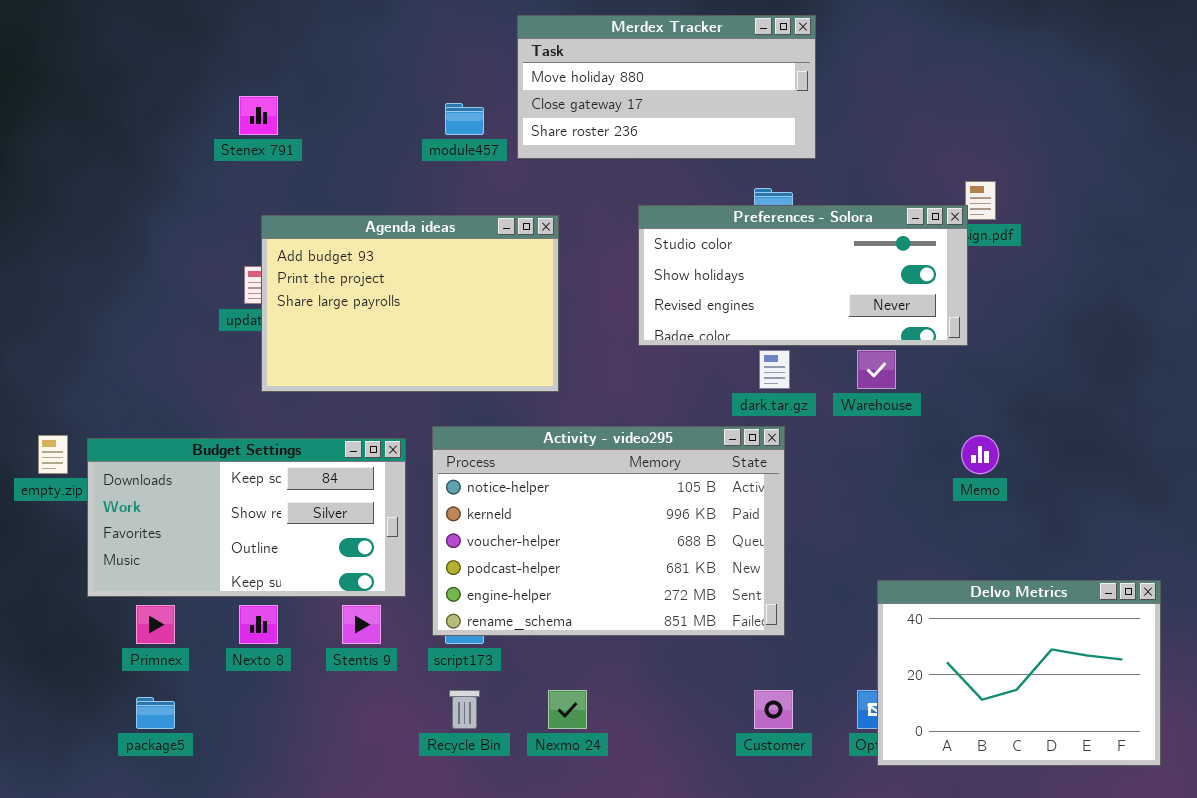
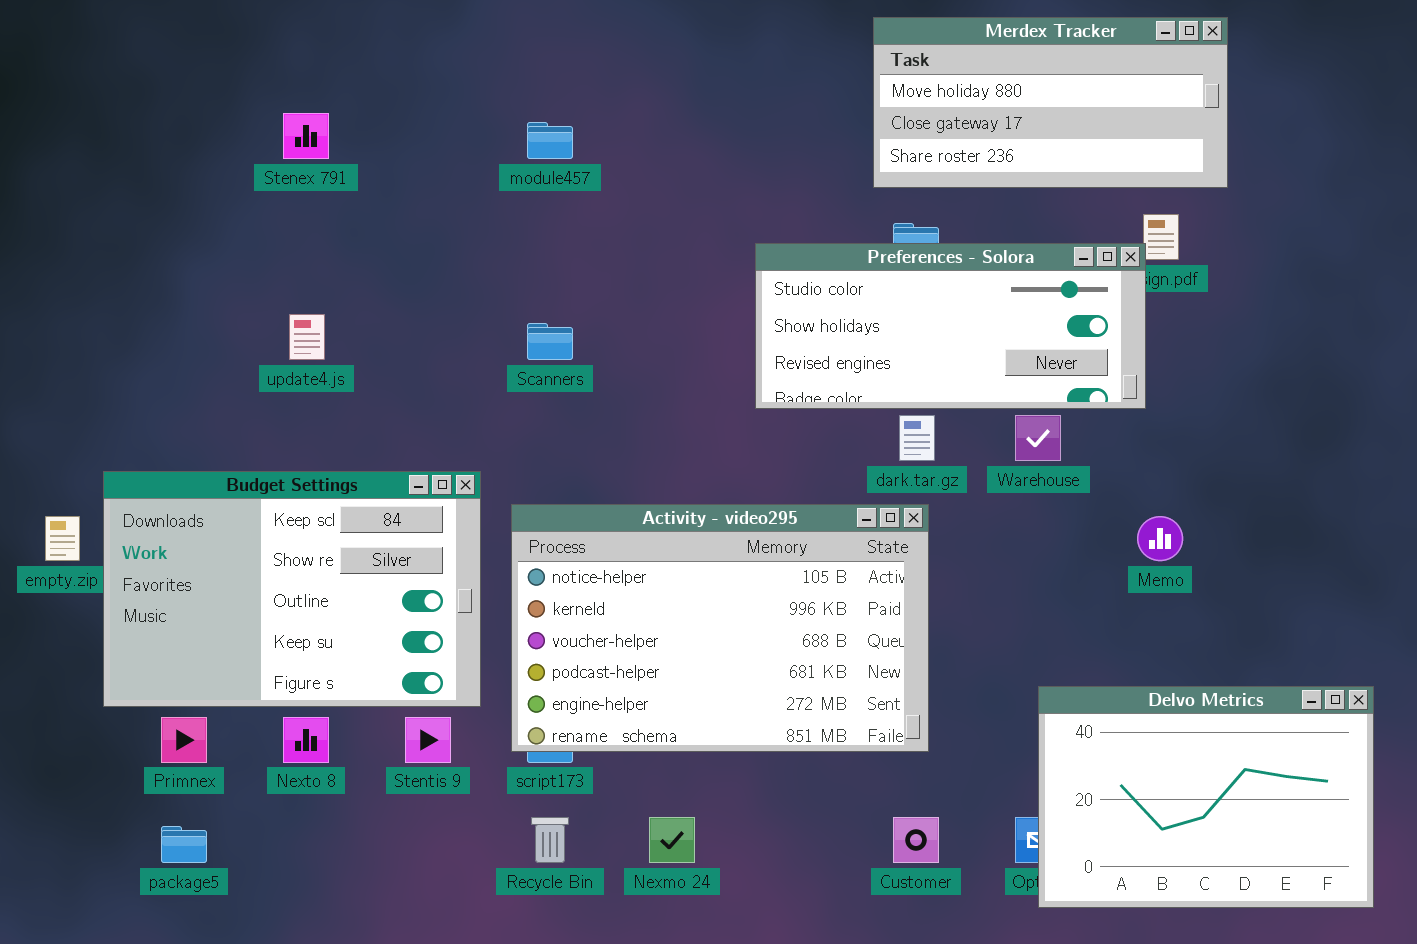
Merdex Tracker: [517,15,816,159] -> [873,17,1228,188], moved
Agenda ideas: [261,215,559,392] -> none, closed
Budget Settings: [87,438,406,597] -> [103,471,481,707], resized

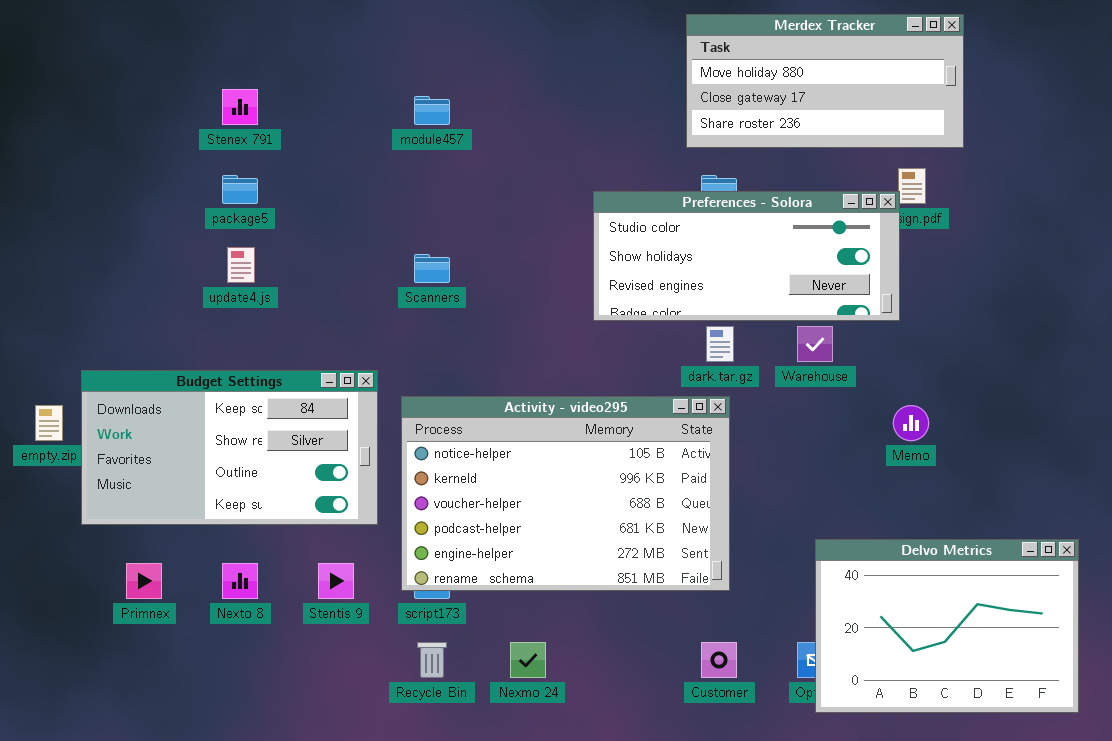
Budget Settings: [103,471,481,707] -> [81,370,378,525], resized
package5: [161,826,207,863] -> [222,175,258,204], moved

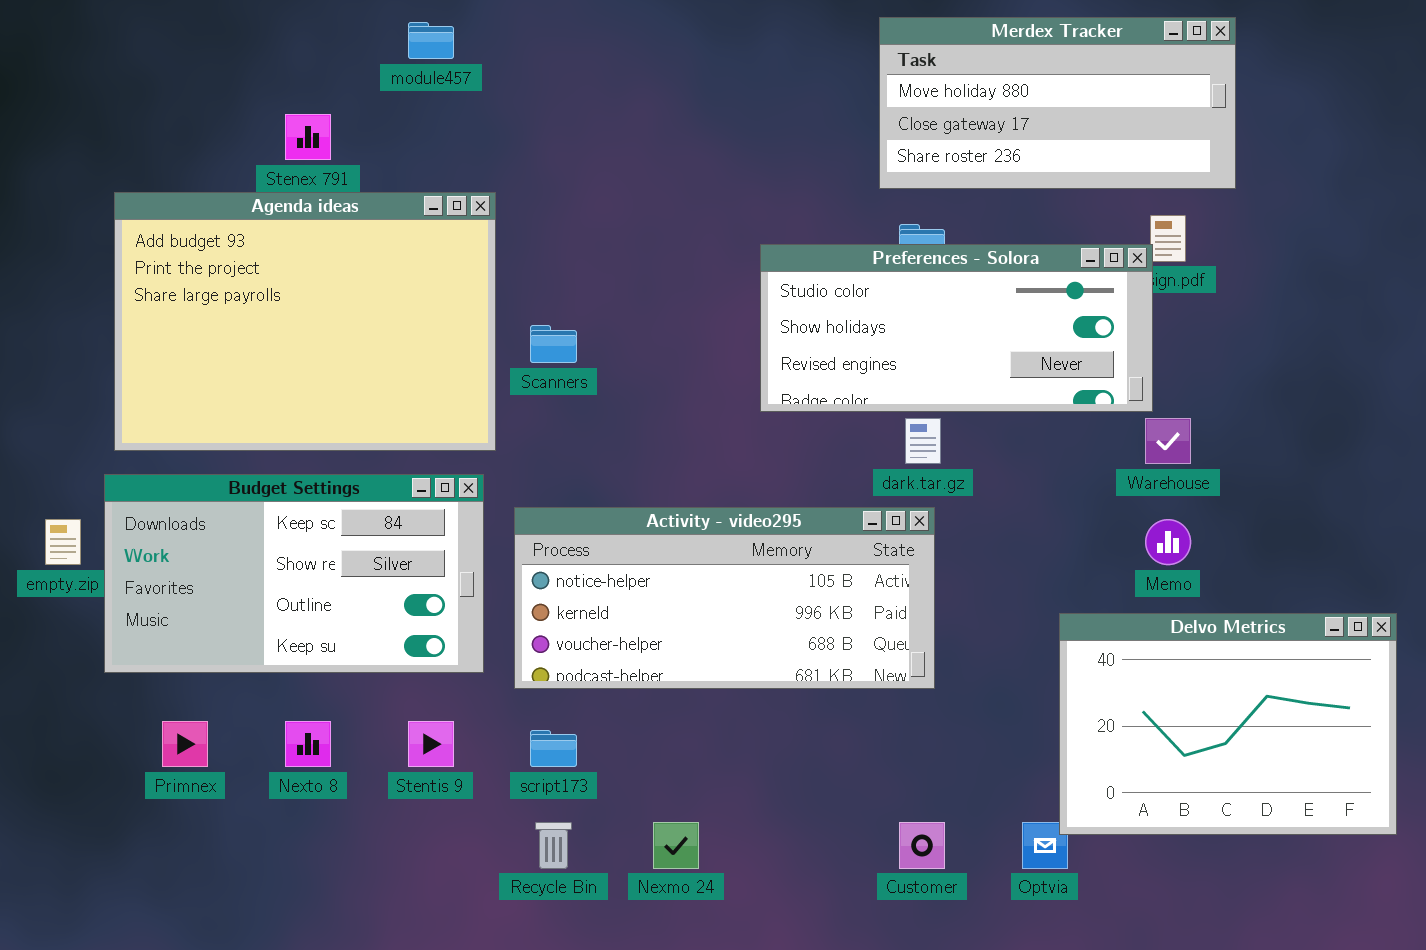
module457: [414,96,450,125] -> [408,22,454,59], moved
Agenda ideas: none -> [114,192,496,451], opened
Warehouse: [797,326,833,362] -> [1145,418,1191,464], moved
Activity - video295: [401,396,730,591] -> [514,507,935,689], resized
Delvo Metrics: [815,539,1079,713] -> [1059,613,1397,835], moved

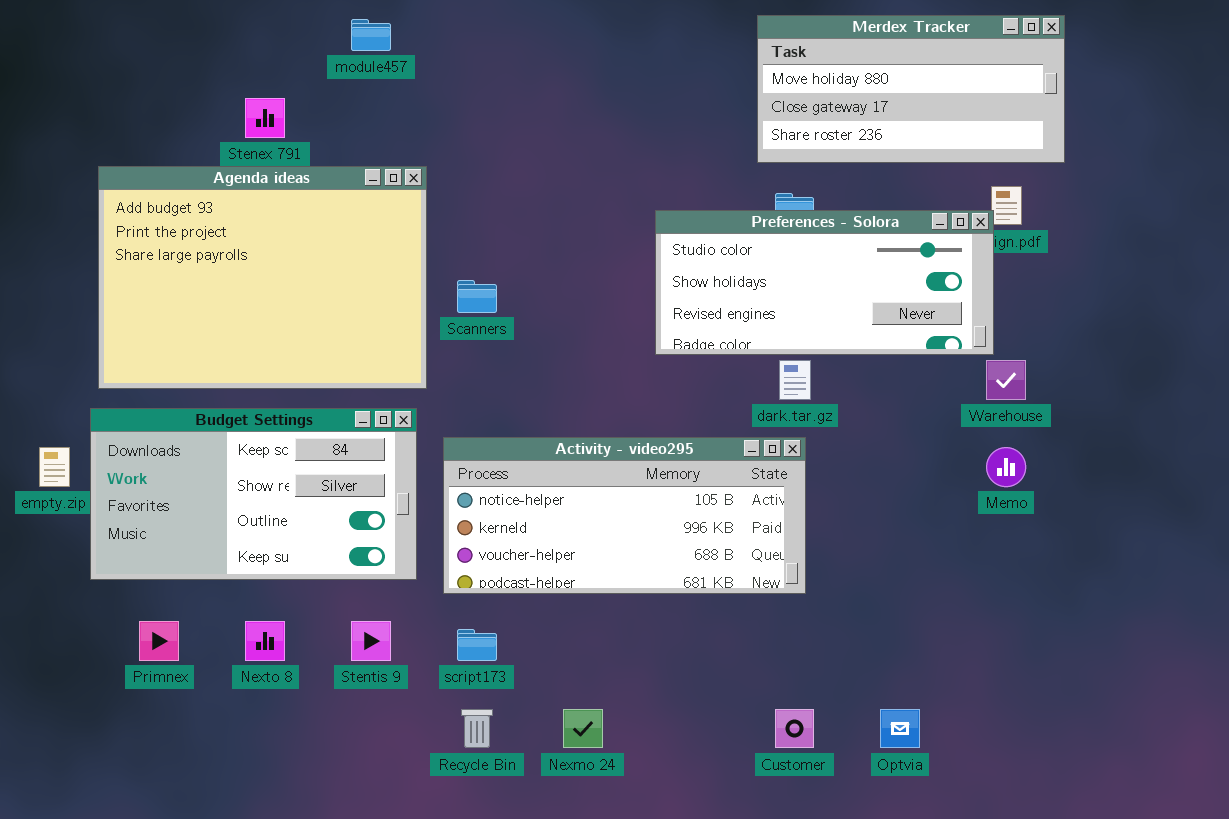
Delvo Metrics: [1059,613,1397,835] -> none, closed

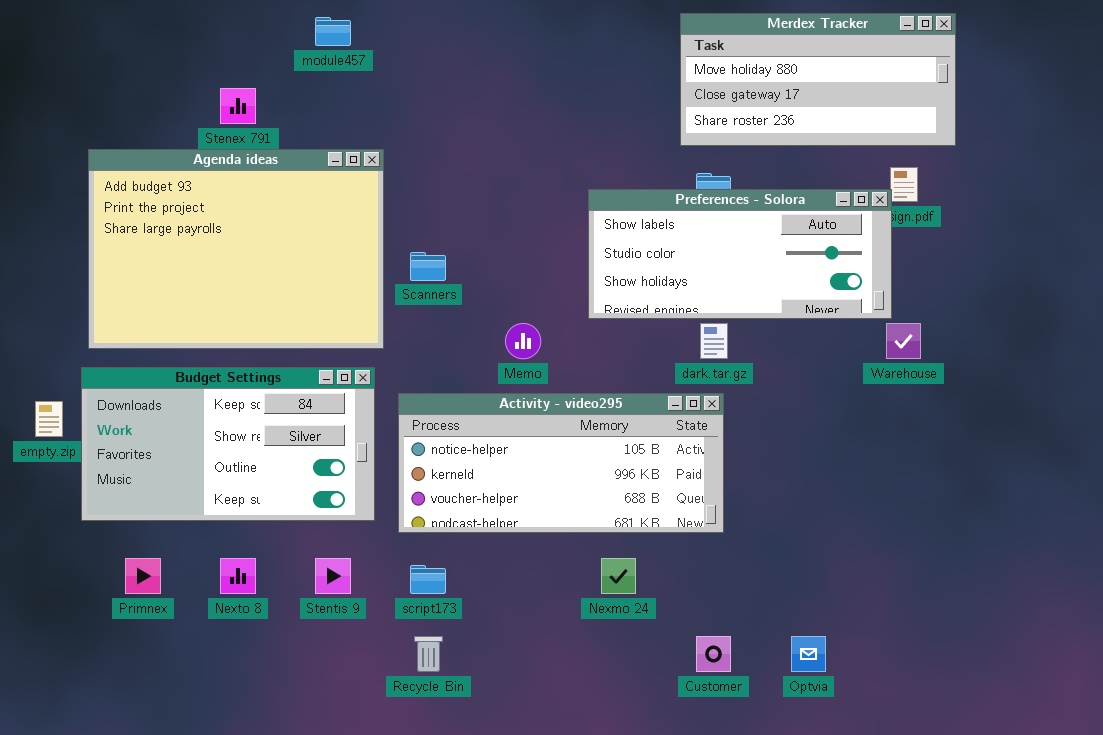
Preferences - Solora: [655,210,994,355] -> [588,189,892,319], scrolled up 1 row
Memo: [986,447,1026,487] -> [505,323,541,359], moved
Nexmo 24: [563,709,603,748] -> [601,558,636,594], moved

